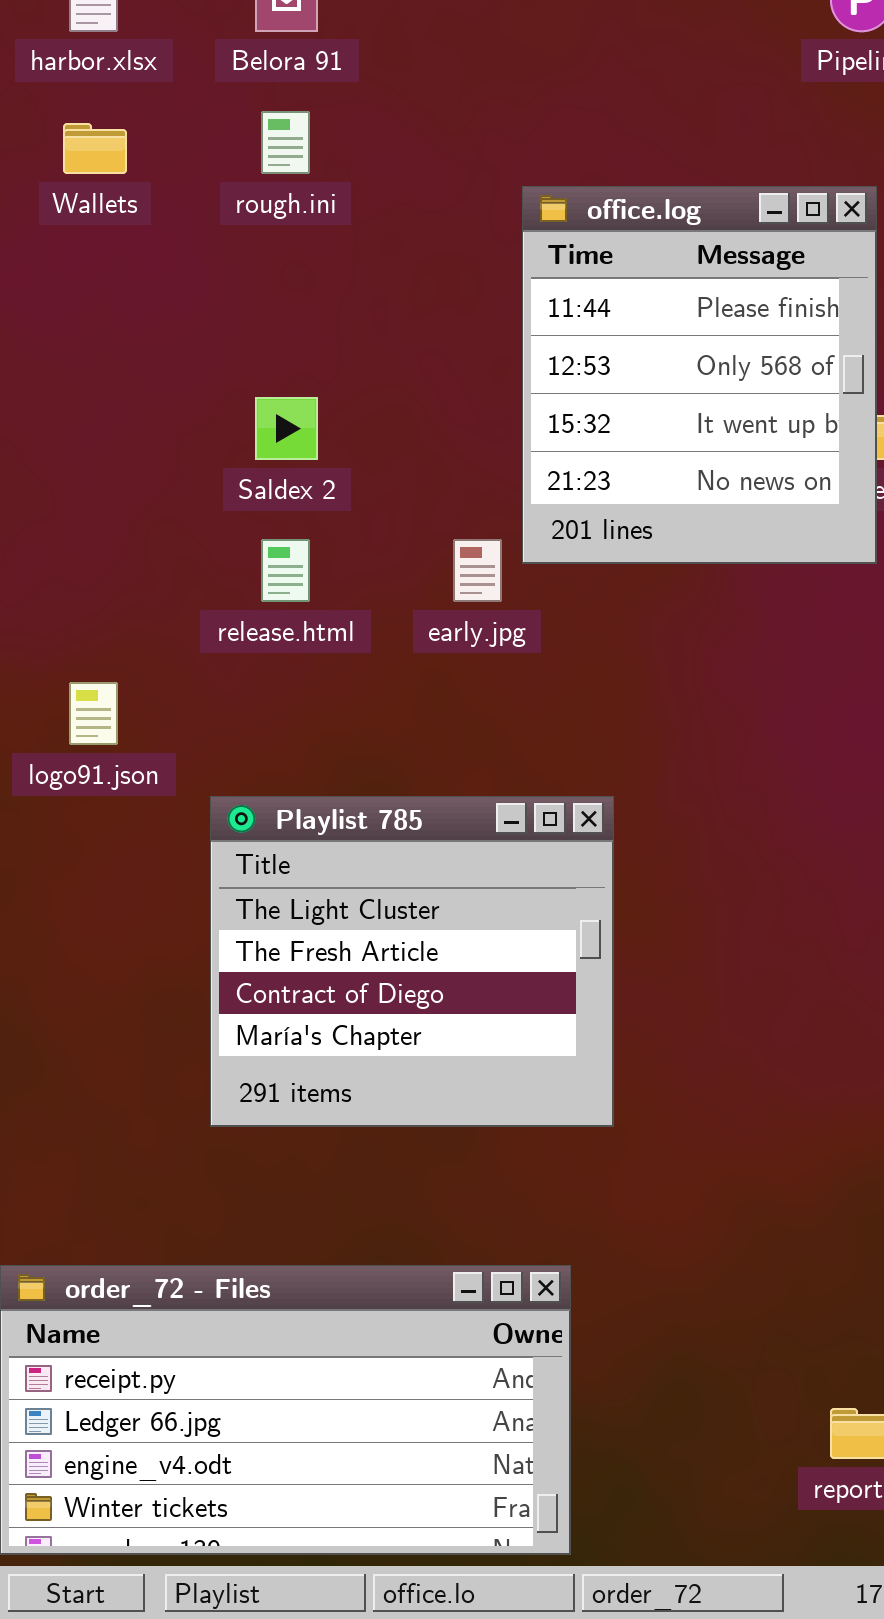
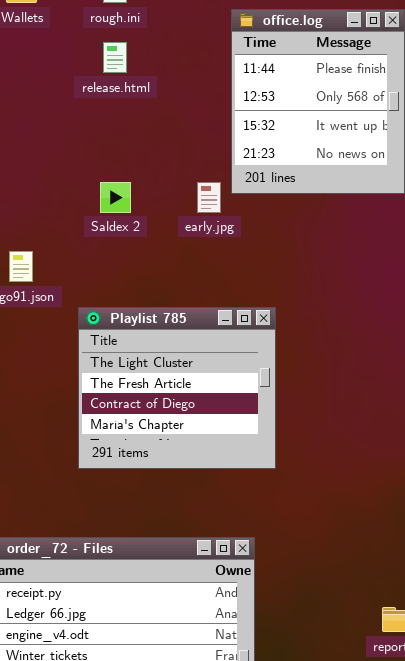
Saldex 2: [255,397,318,460] -> [100,182,131,213], moved
release.html: [261,539,310,602] -> [103,42,127,73], moved

